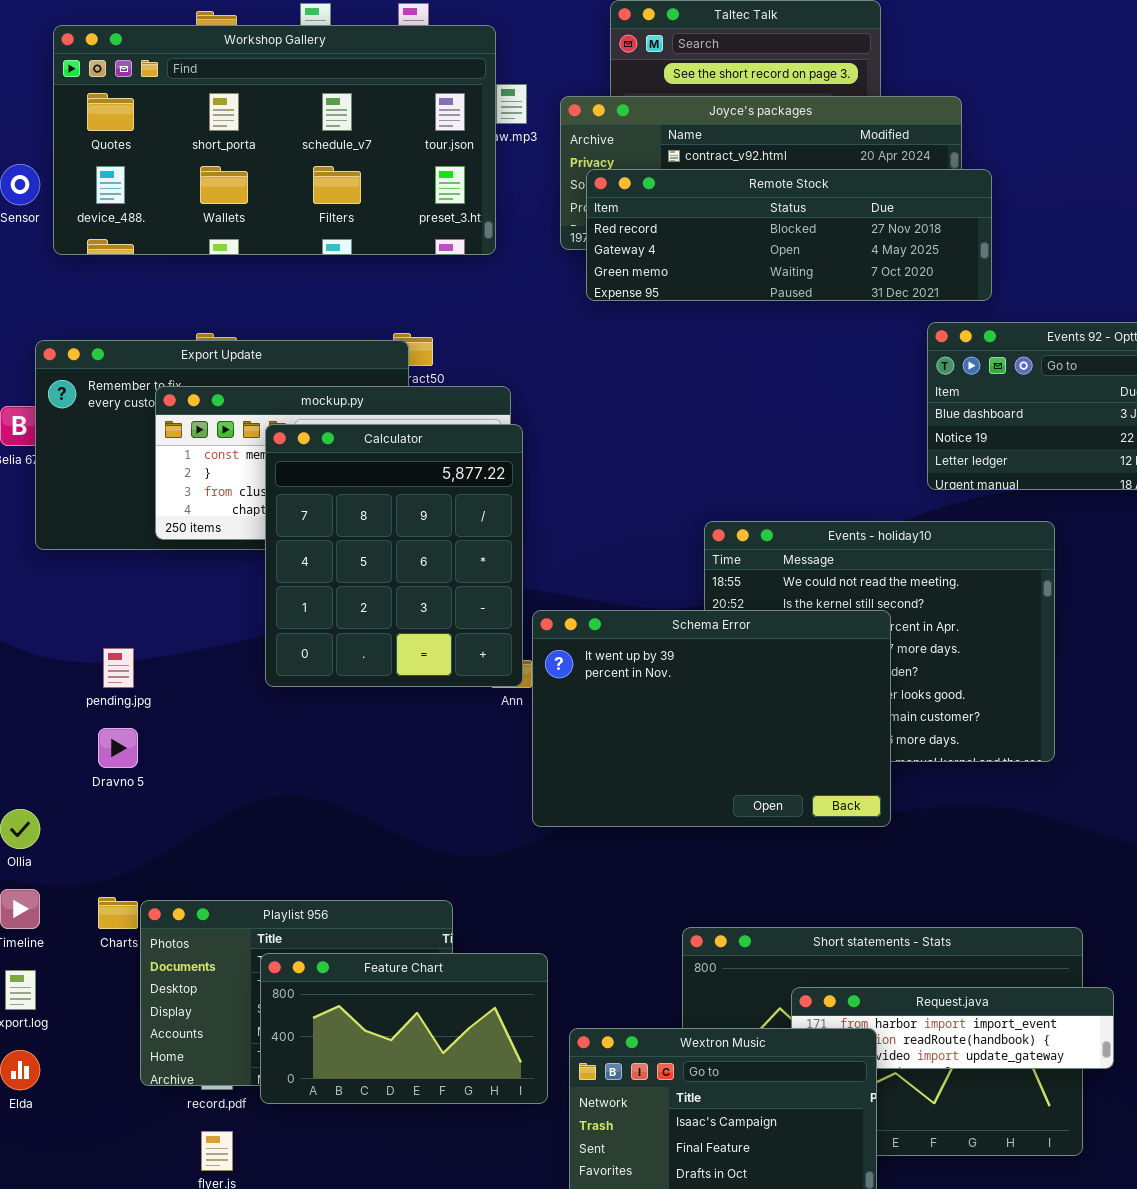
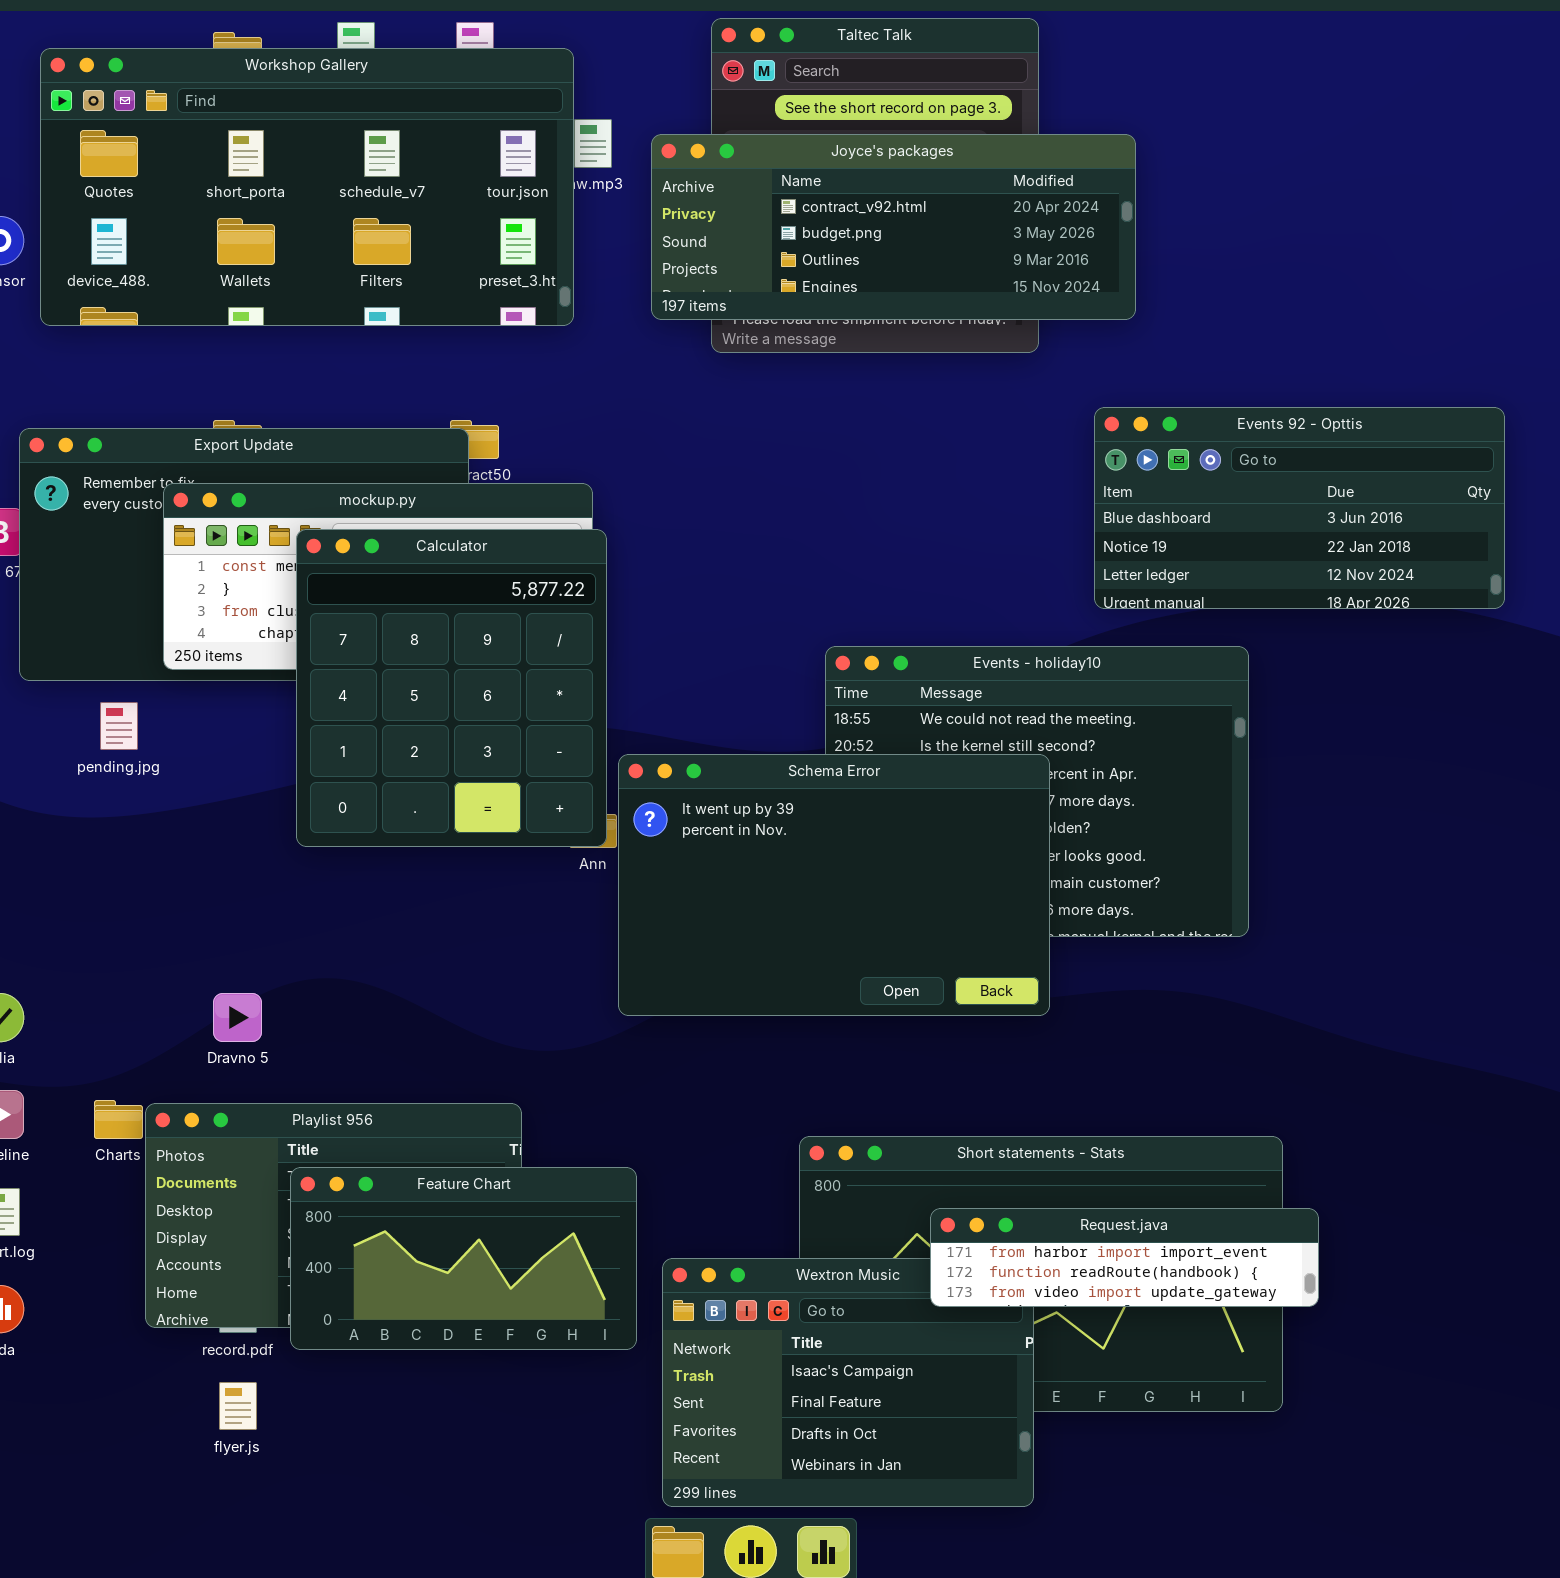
Remote Stock: [586,169,992,301] -> none, closed
pending.jpg: [103,648,134,688] -> [100,702,138,750], moved
Dravno 5: [98,728,138,768] -> [213,993,262,1042], moved
Request.java: [791,987,1114,1069] -> [930,1208,1319,1307], raised

